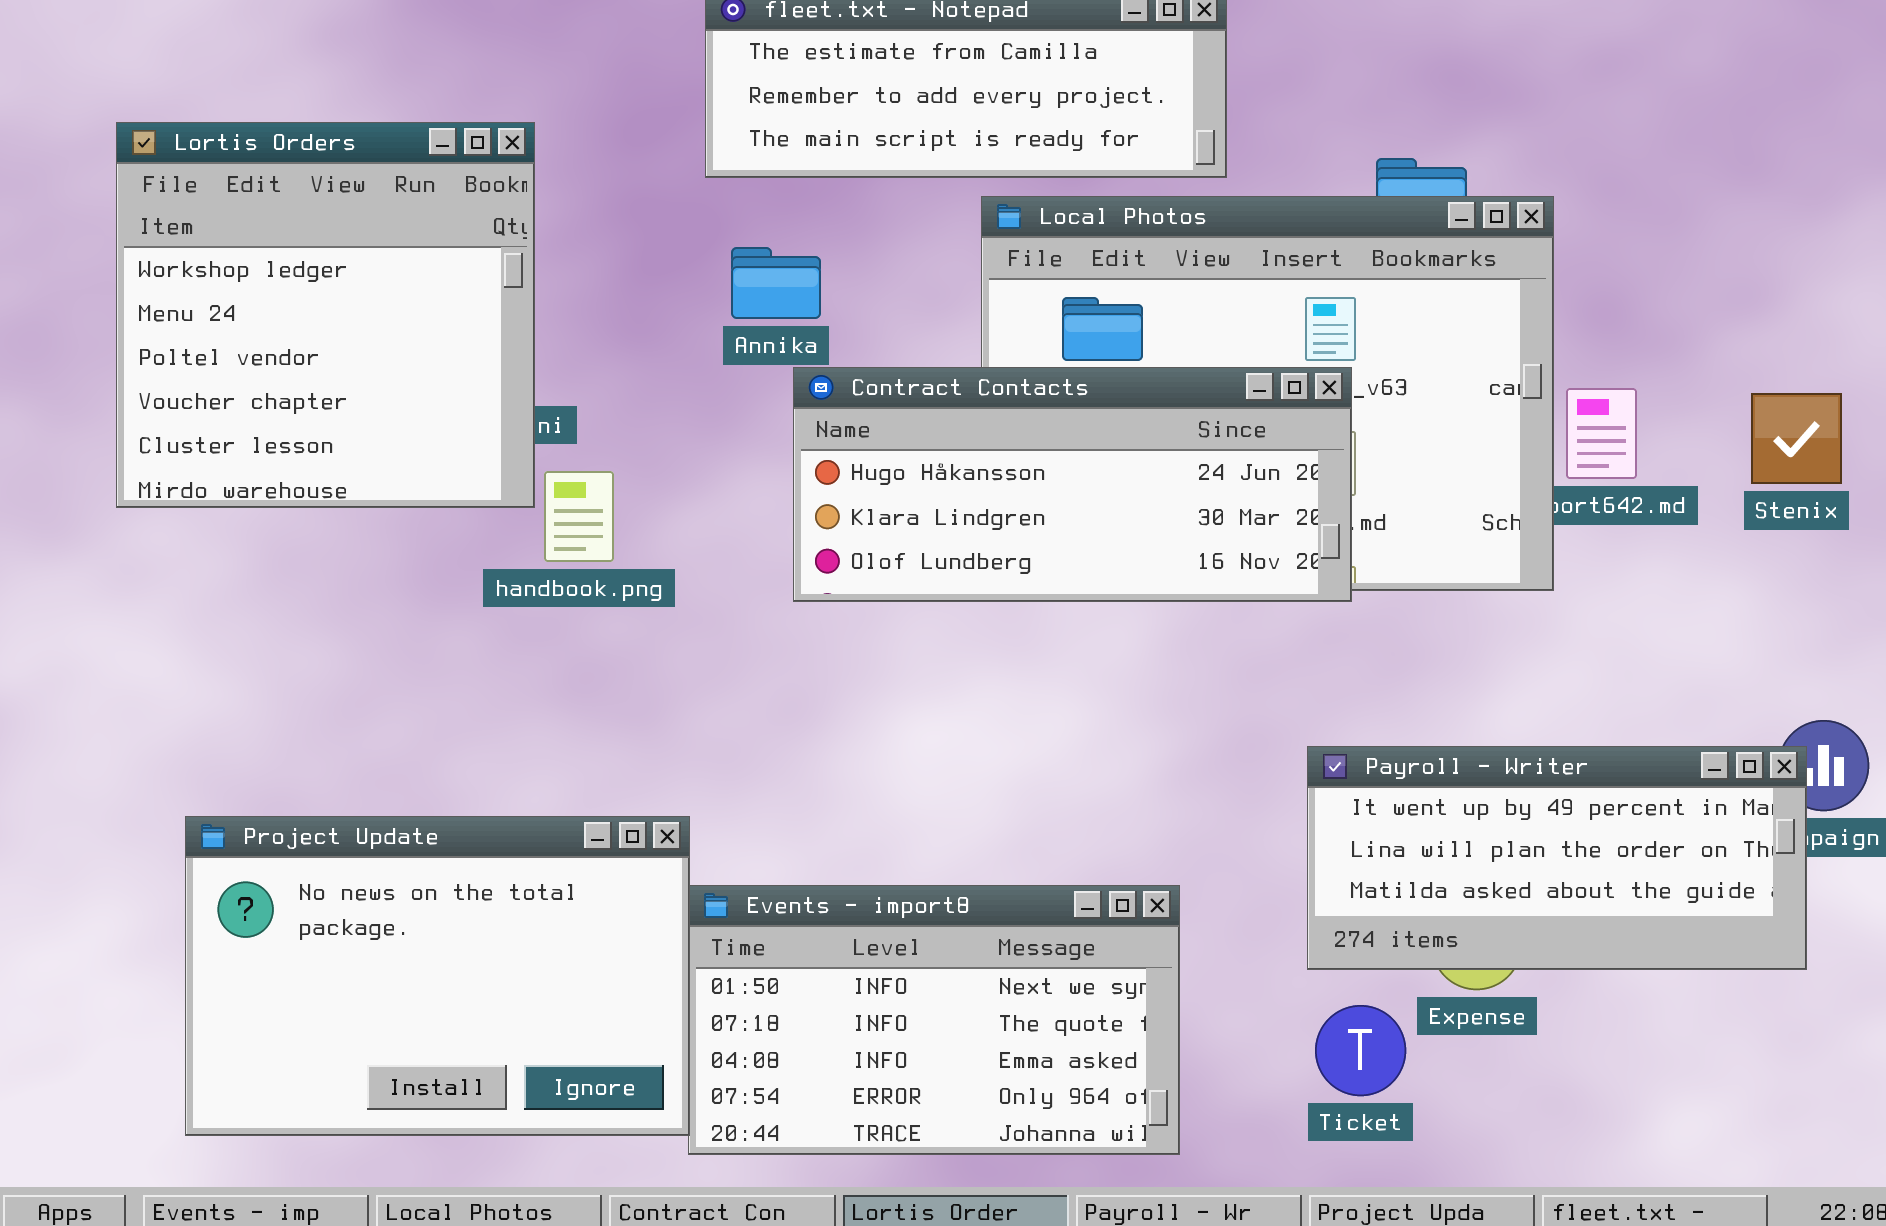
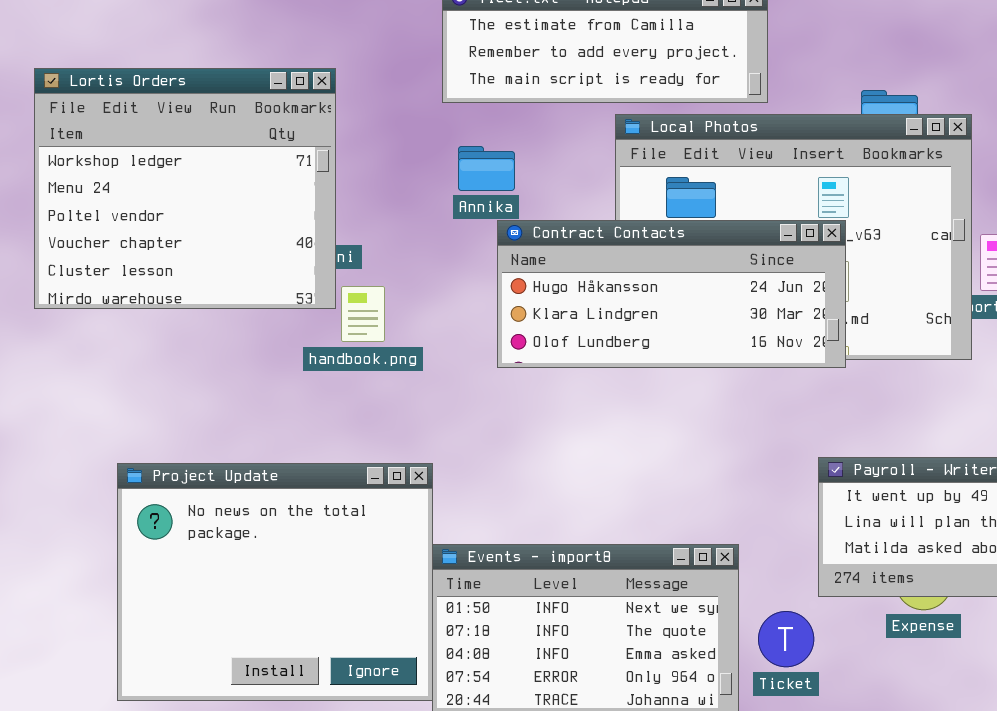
Lortis Orders: [116,122,535,508] -> [34,68,336,309], resized
Project Update: [185,816,690,1136] -> [117,463,433,701], resized
Ticket: [1315,1005,1406,1096] -> [758,611,814,667], moved

